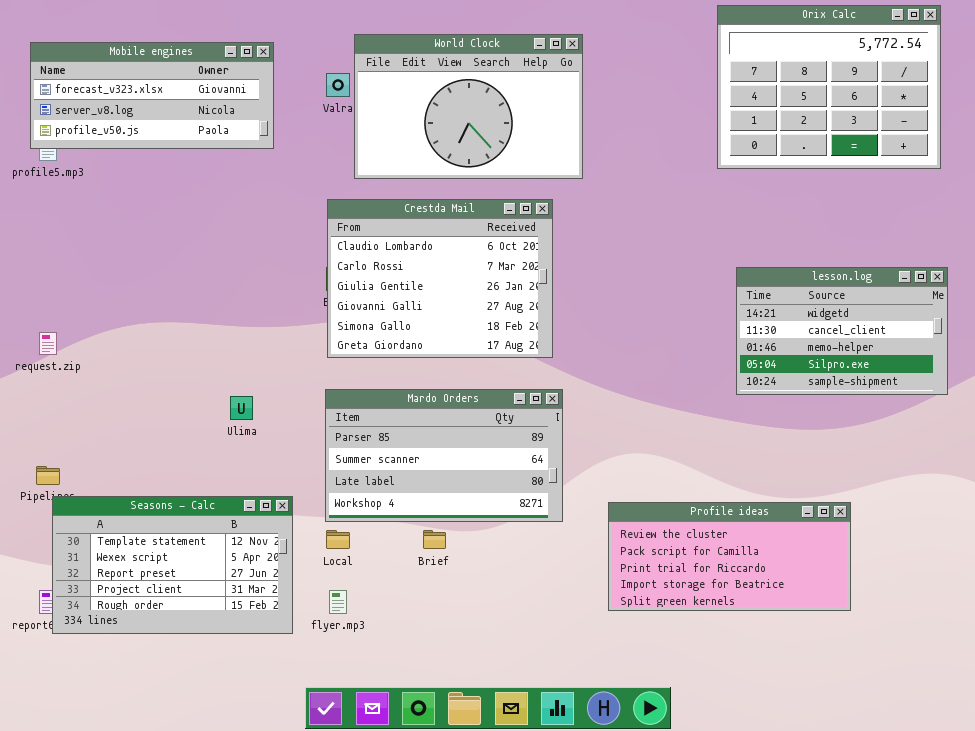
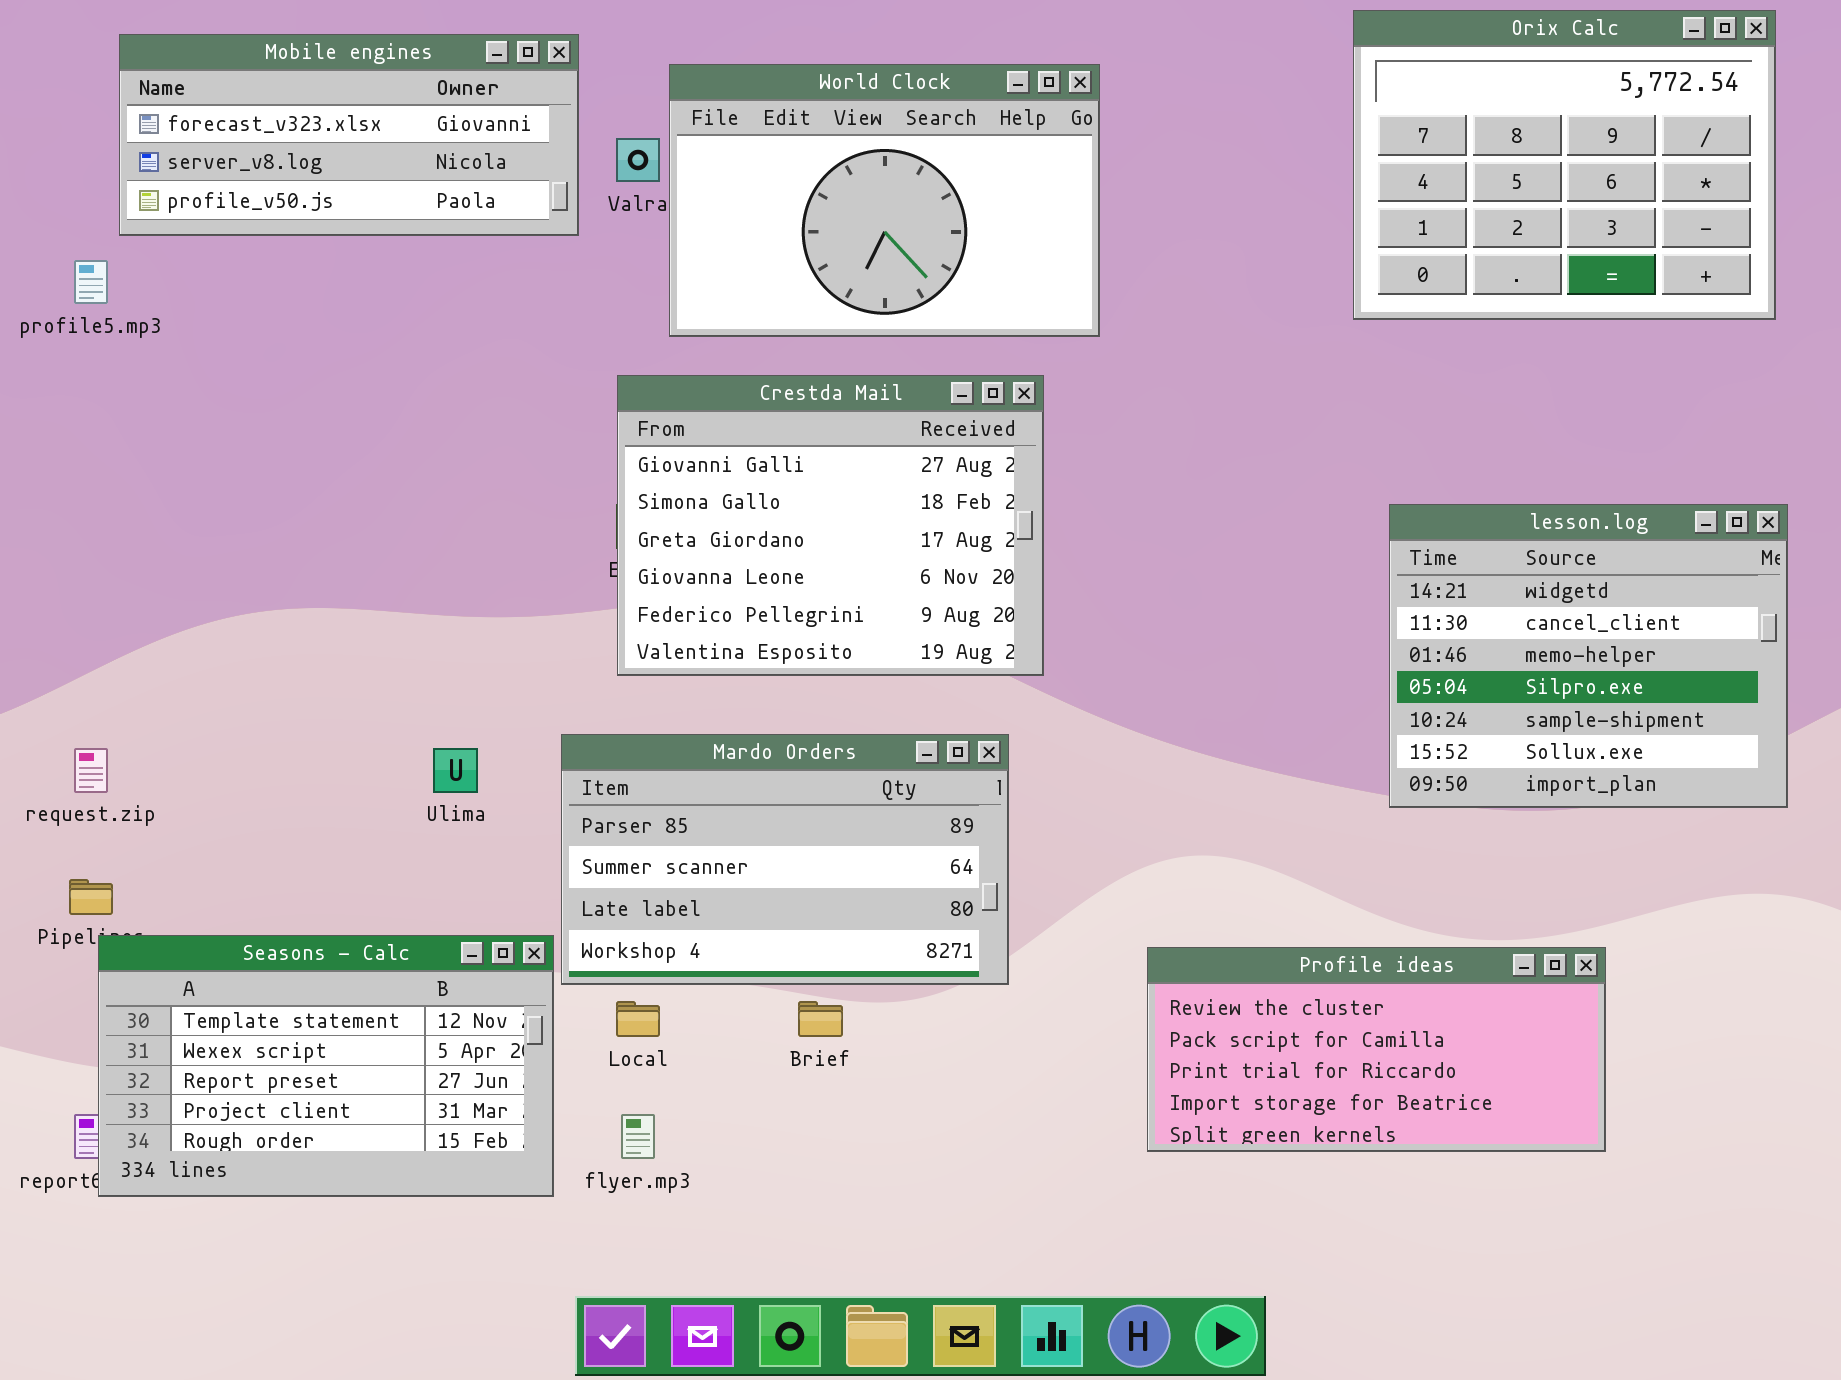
Mobile engines: [30,42,274,149] -> [119,34,579,236], moved
Crestda Mail: [327,199,553,358] -> [617,375,1044,676], scrolled down 3 rows
lesson.log: [736,267,948,395] -> [1389,504,1788,808], resized
request.zip: [39,332,57,355] -> [74,748,108,793], moved
Mardo Orders: [325,389,563,522] -> [561,734,1009,985], moved

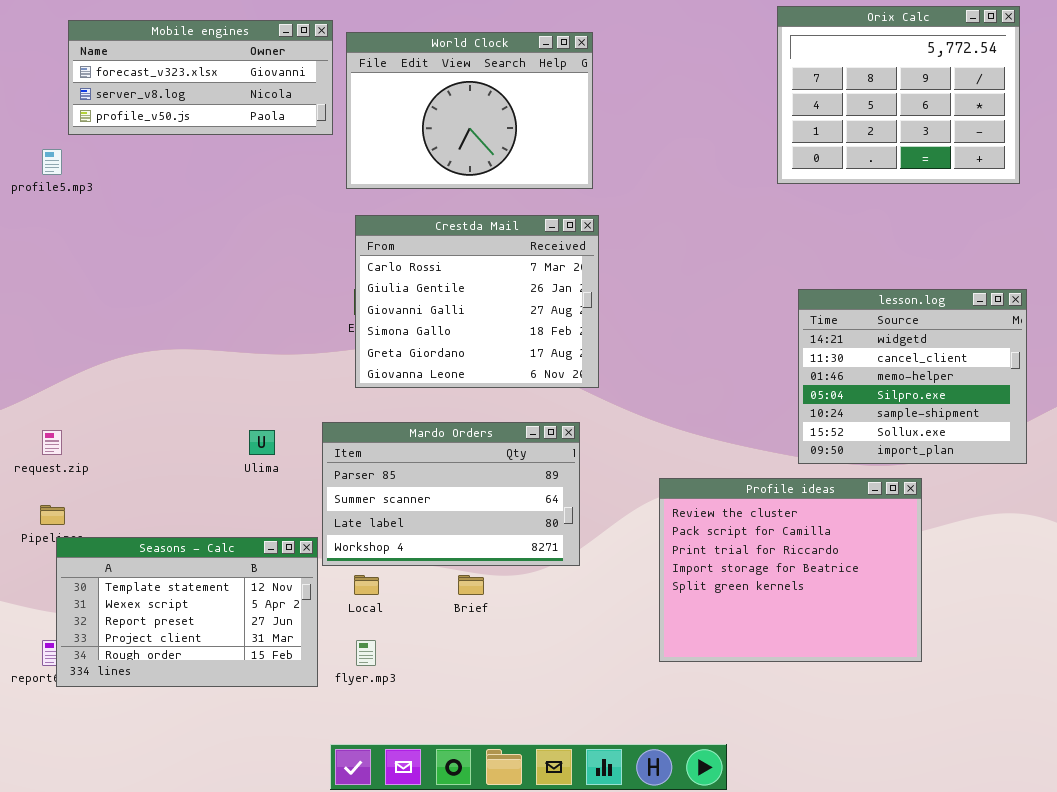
World Clock: [669,64,1100,337] -> [346,32,593,189], moved
Crestda Mail: [617,375,1044,676] -> [355,215,599,388], scrolled up 2 rows
Profile ideas: [1147,947,1606,1152] -> [659,478,922,662], resized

